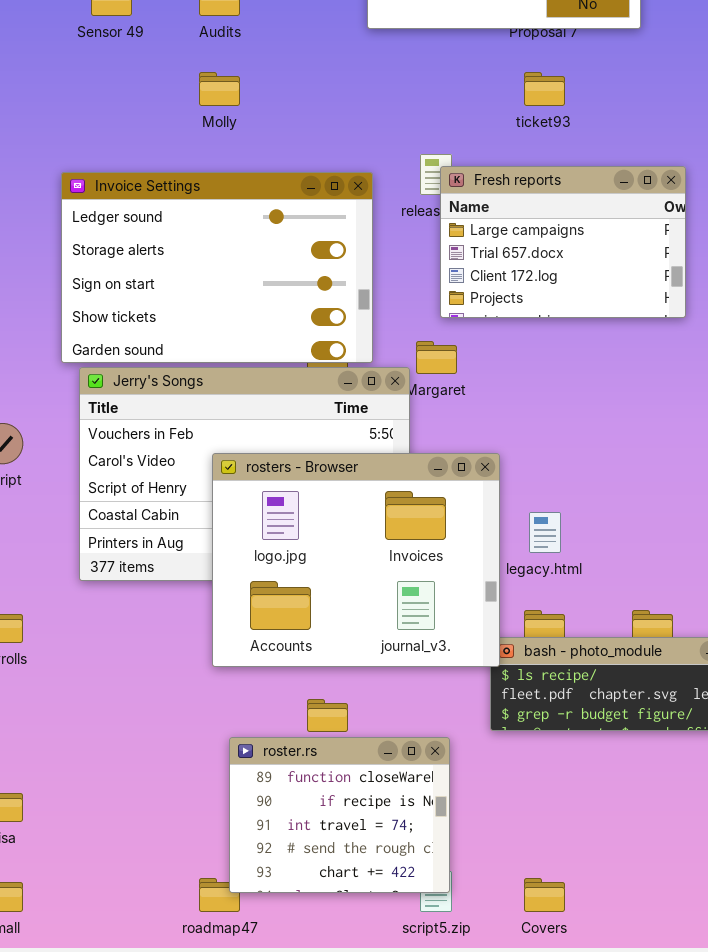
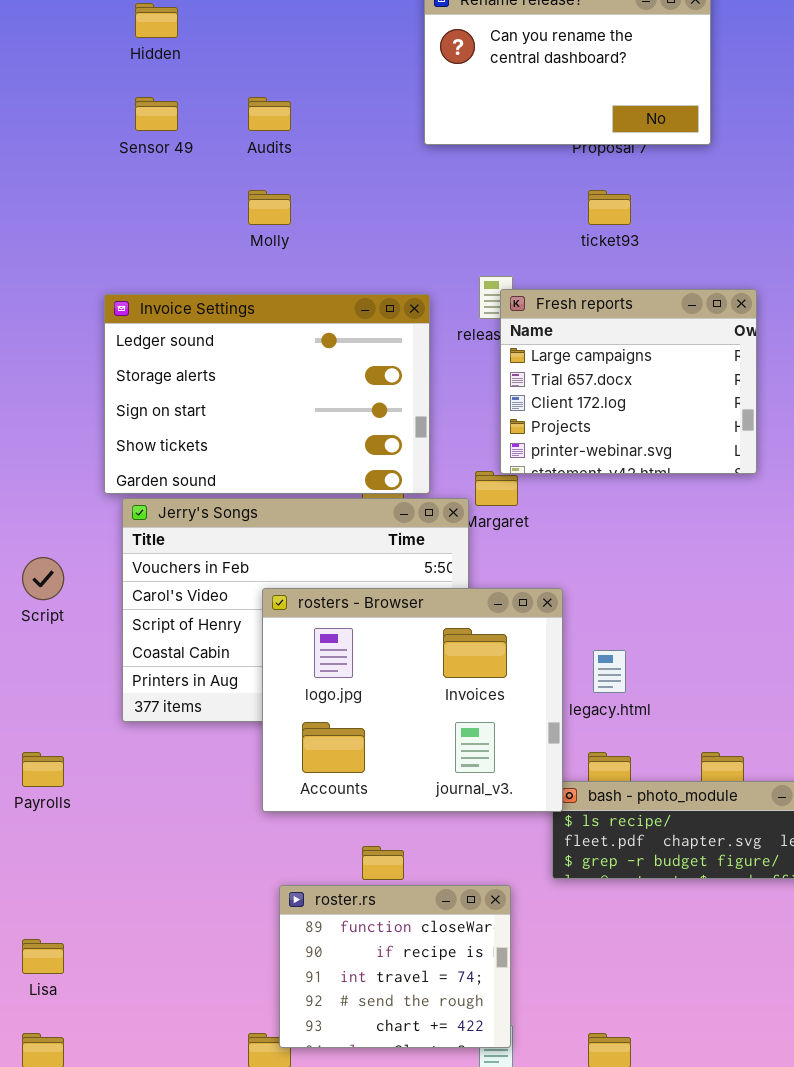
Fresh reports: [440,166,686,318] -> [500,289,757,474], resized

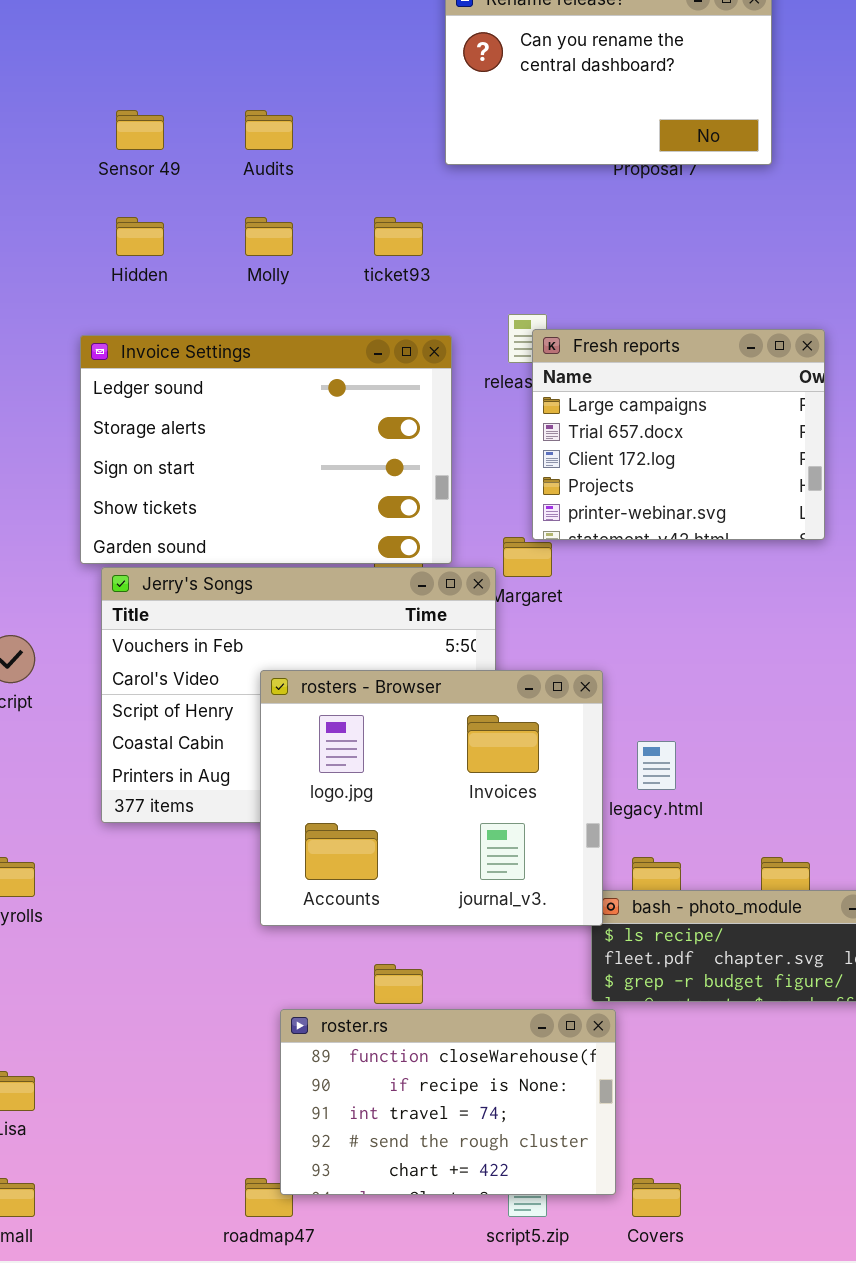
Hidden: [135,3,178,38] -> [116,217,164,256], moved
ticket93: [588,190,631,225] -> [374,217,423,256], moved
roster.rs: [279,885,511,1048] -> [280,1009,616,1195], resized

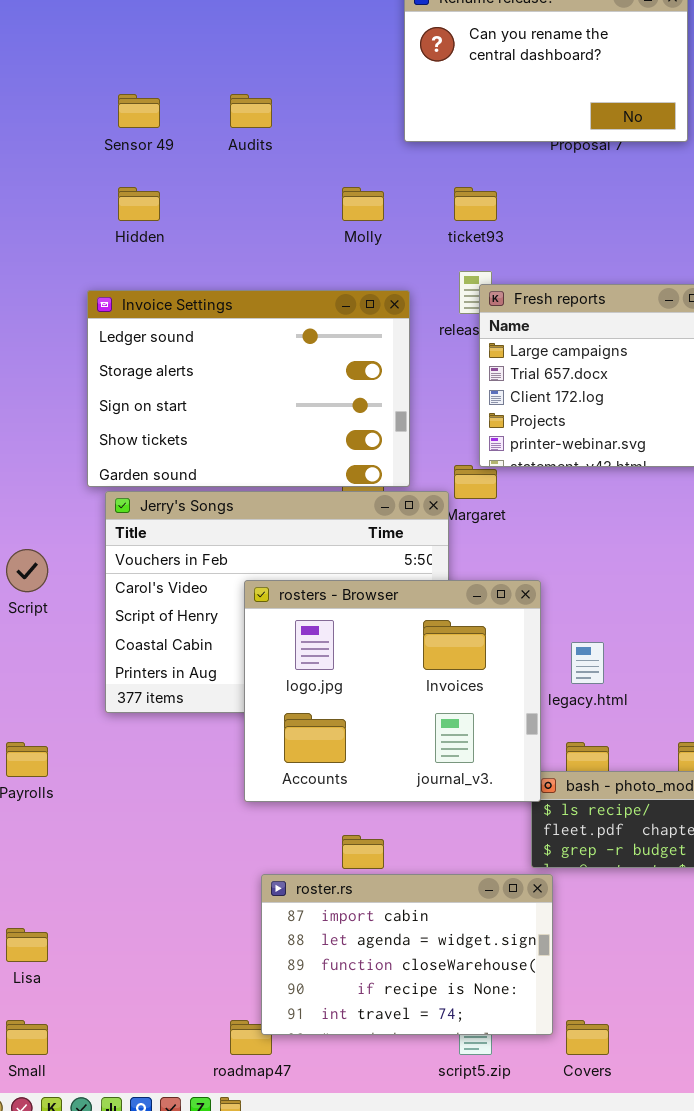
Molly: [245,217,293,256] -> [342,187,384,221], moved
ticket93: [374,217,423,256] -> [454,187,497,221], moved
roster.rs: [280,1009,616,1195] -> [261,874,553,1035], scrolled up 2 rows

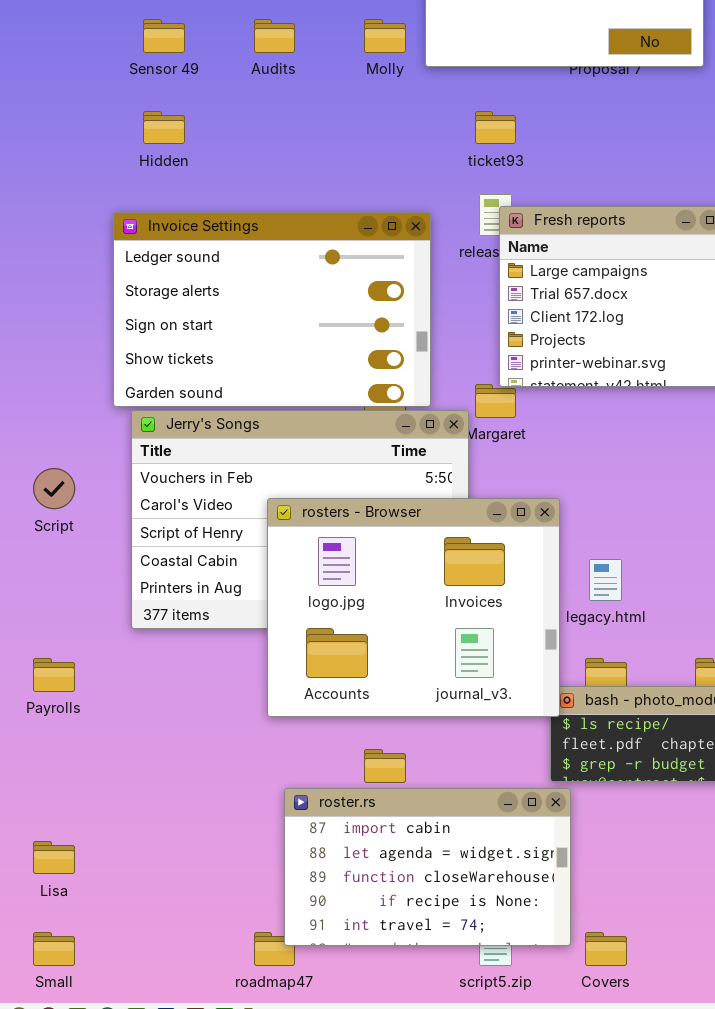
Molly: [342,187,384,221] -> [364,19,406,53], moved

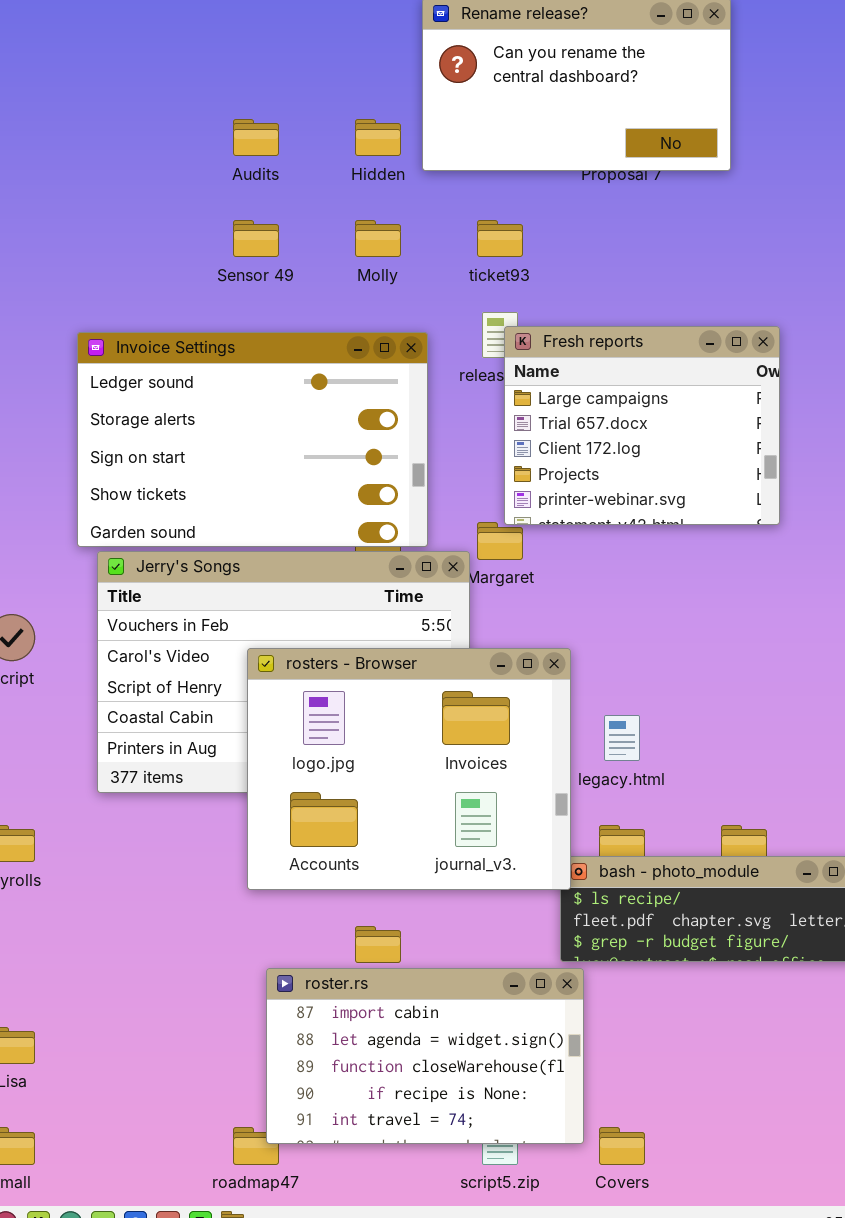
Sensor 49: [143,19,185,53] -> [233,220,279,257], moved
Molly: [364,19,406,53] -> [355,220,401,257], moved
Hidden: [143,111,185,144] -> [355,119,401,156], moved

